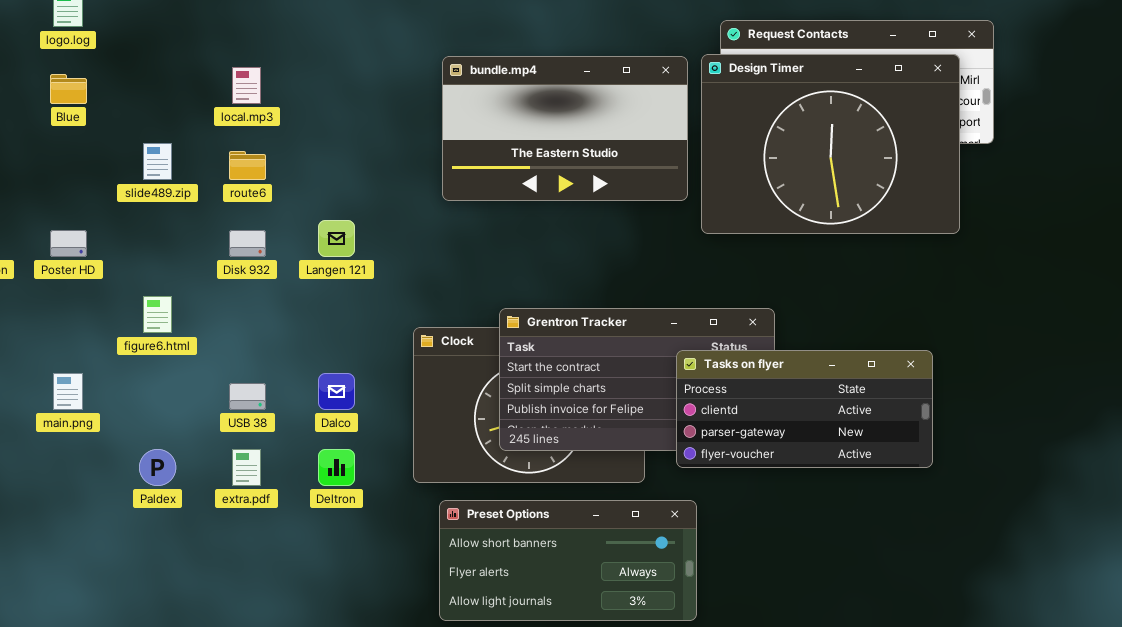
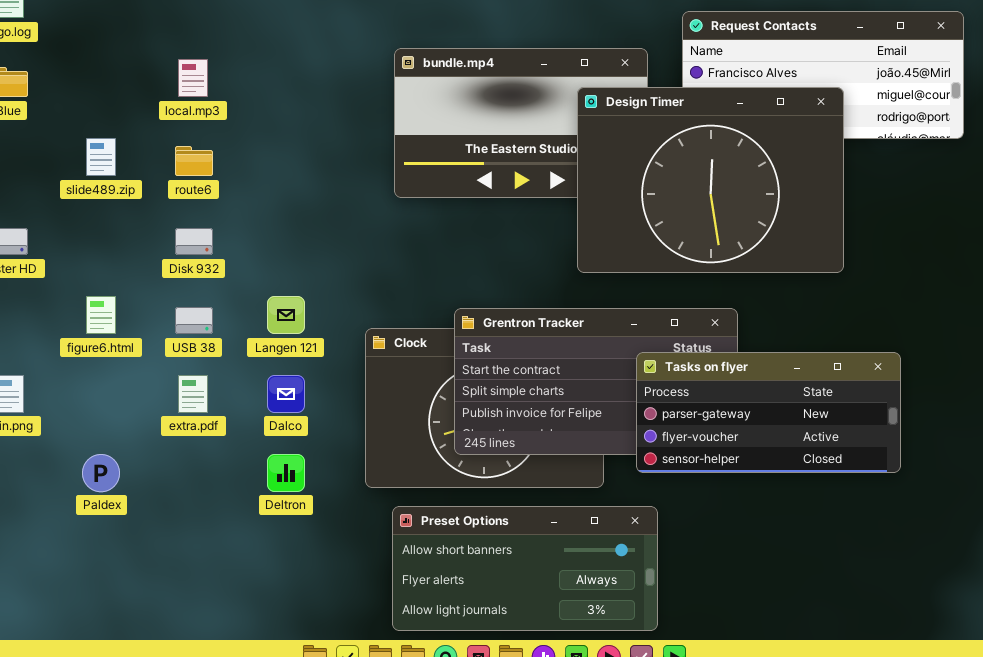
Design Timer: [701,54,960,234] -> [577,87,844,273], moved
Langen 121: [318,220,355,257] -> [267,296,305,334], moved
Tasks on flyer: [676,350,933,468] -> [636,352,901,473], scrolled down 1 row
USB 38: [229,383,266,410] -> [175,307,213,334], moved
extra.pdf: [232,449,261,486] -> [178,375,208,413], moved

